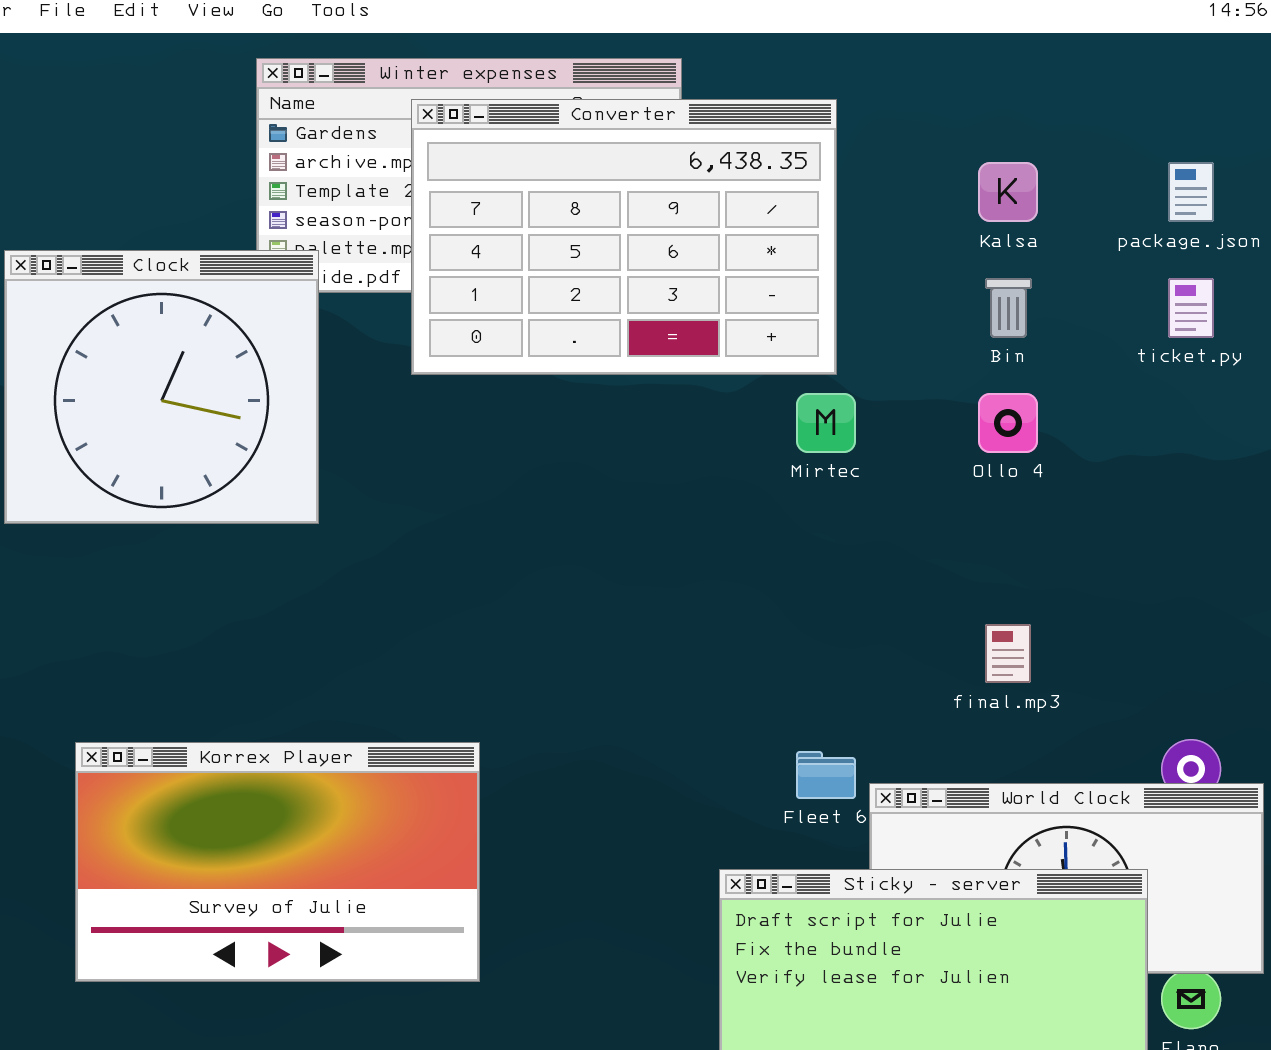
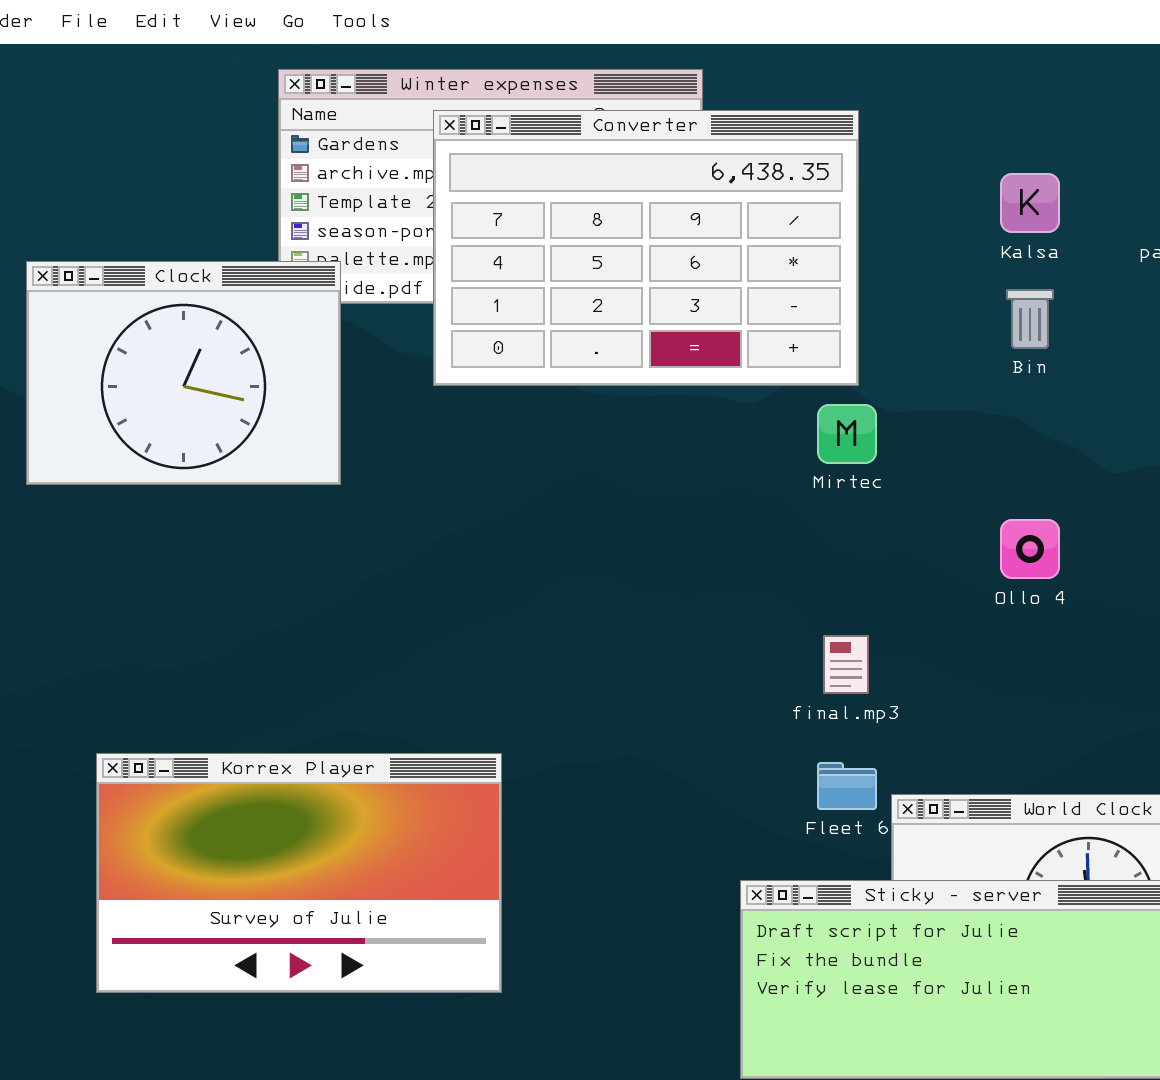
Clock: [4,250,319,524] -> [26,261,341,485], resized
Ollo 4: [978,393,1038,453] -> [1000,519,1060,579], moved
final.mp3: [985,624,1031,683] -> [823,635,869,694], moved

